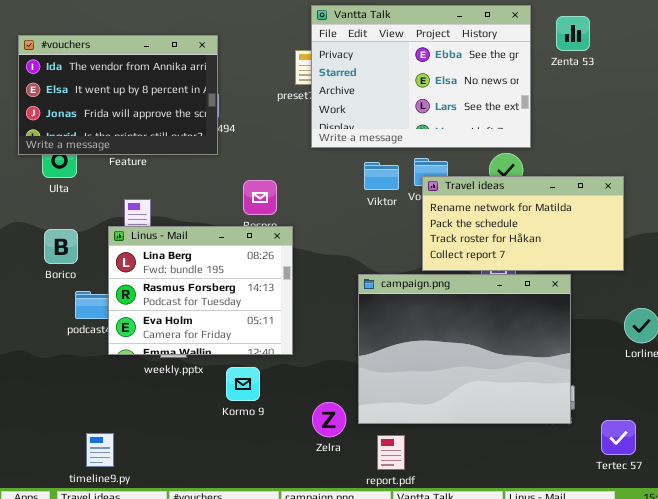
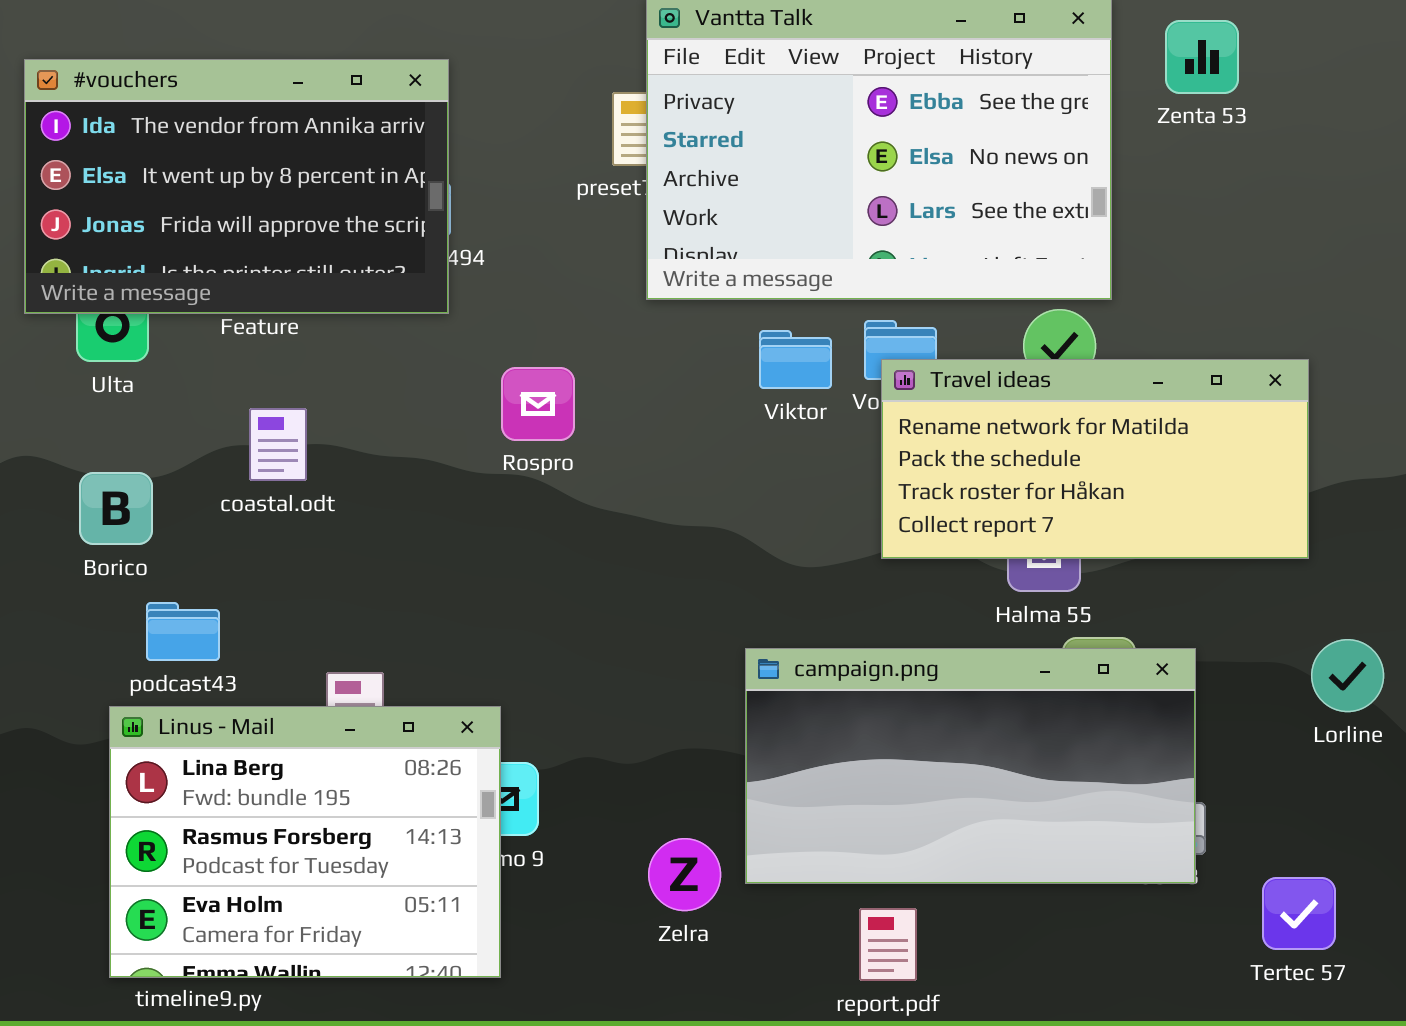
Linus - Mail: [108,226,293,355] -> [109,706,501,978], moved
campaign.png: [358,274,571,424] -> [745,648,1196,884], resized
report.pdf: [377,435,405,470] -> [859,908,917,981], moved

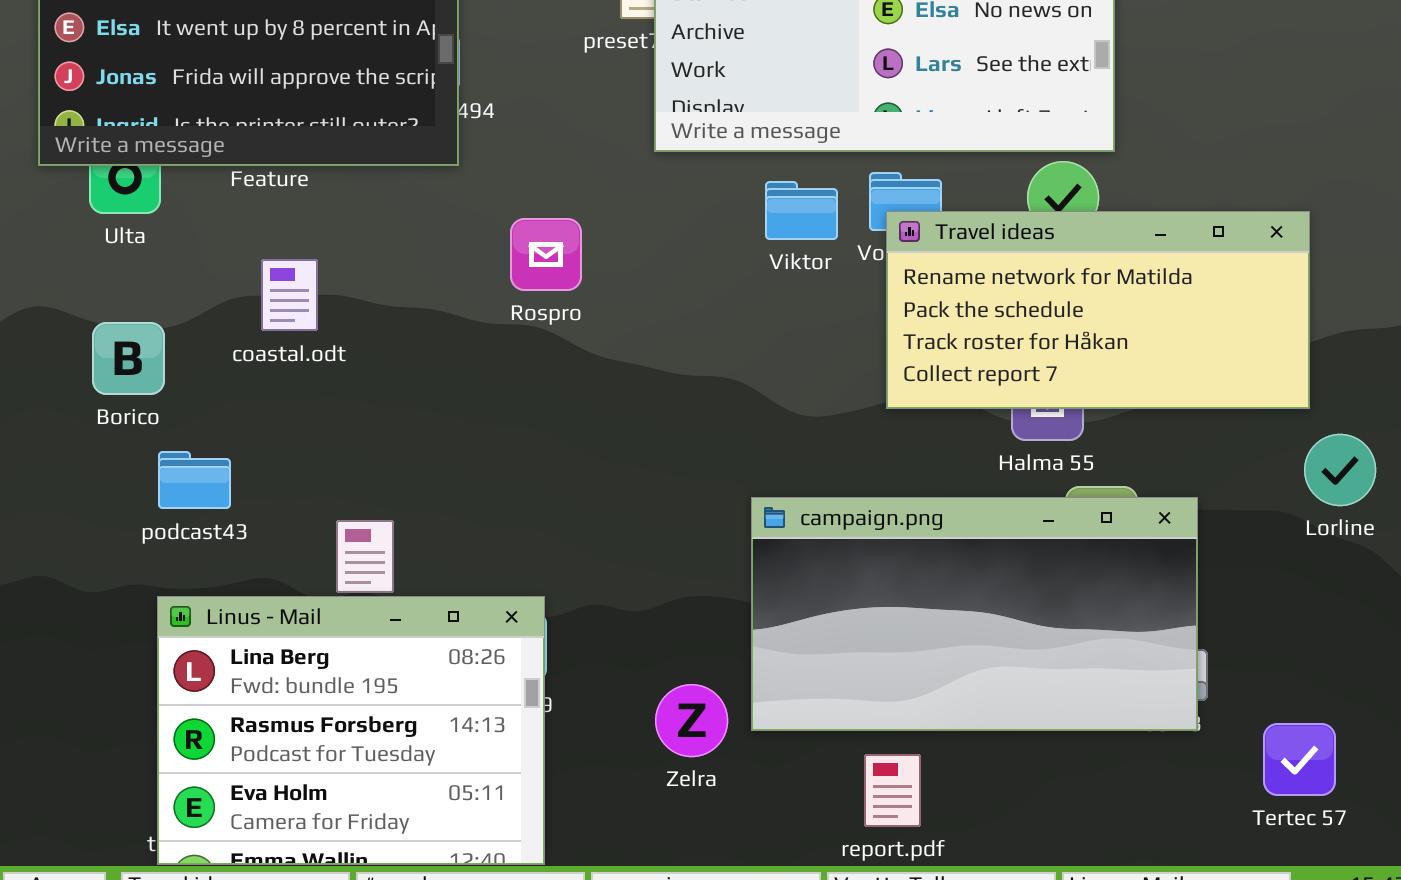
Lorline: [1311,639,1384,712] -> [1304,434,1376,506], moved
Linus - Mail: [109,706,501,978] -> [157,596,545,865], moved

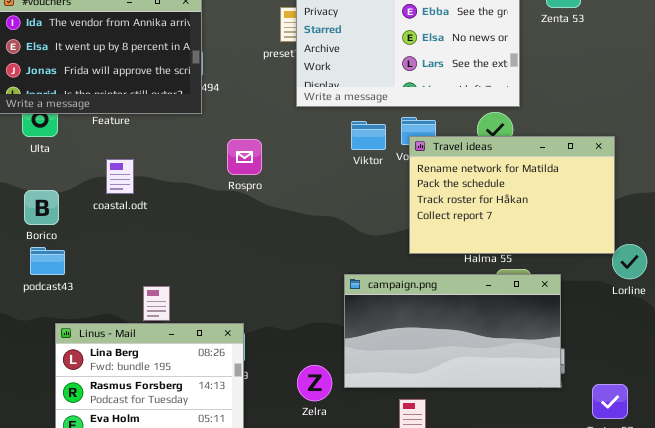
Travel ideas: [886,211,1310,409] -> [409,136,615,254], resized
podcast43: [158,451,231,509] -> [30,247,65,275], moved

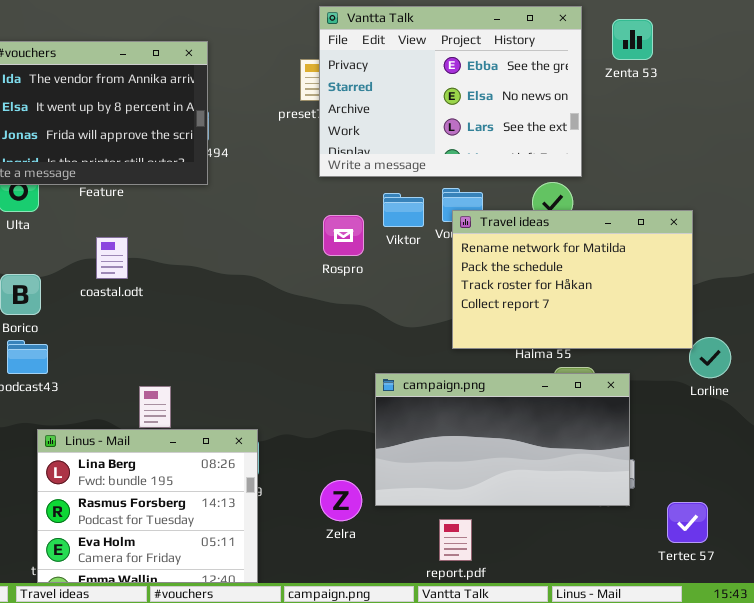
Rospro: [227,139,262,175] -> [323,215,364,256], moved

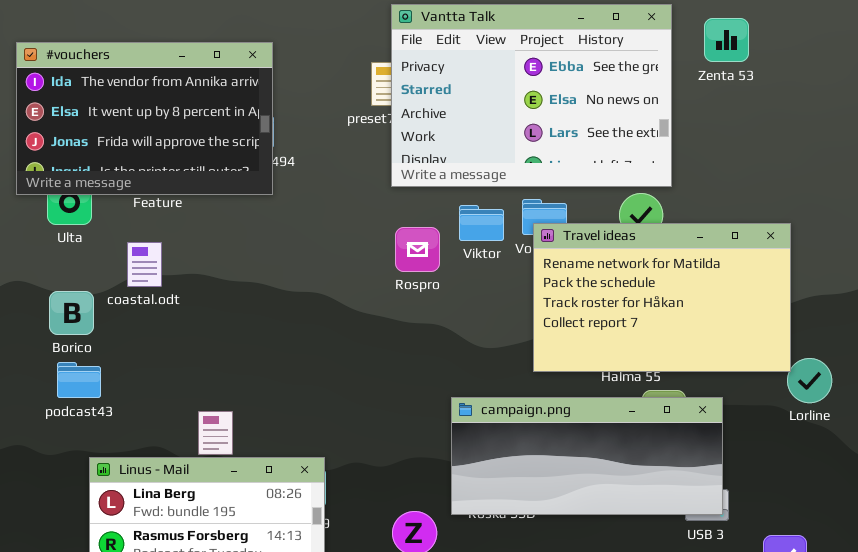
coastal.odt: [96,237,128,279] -> [127,242,162,287], moved
campaign.png: [375,373,630,506] -> [451,397,723,515], resized

